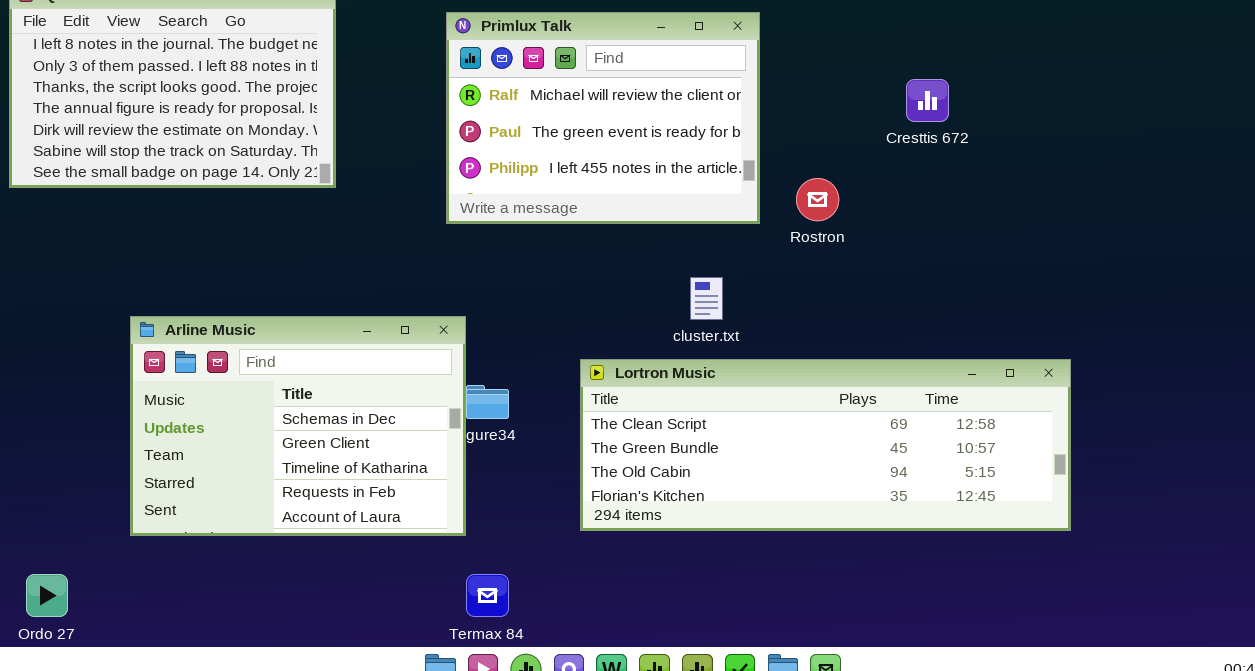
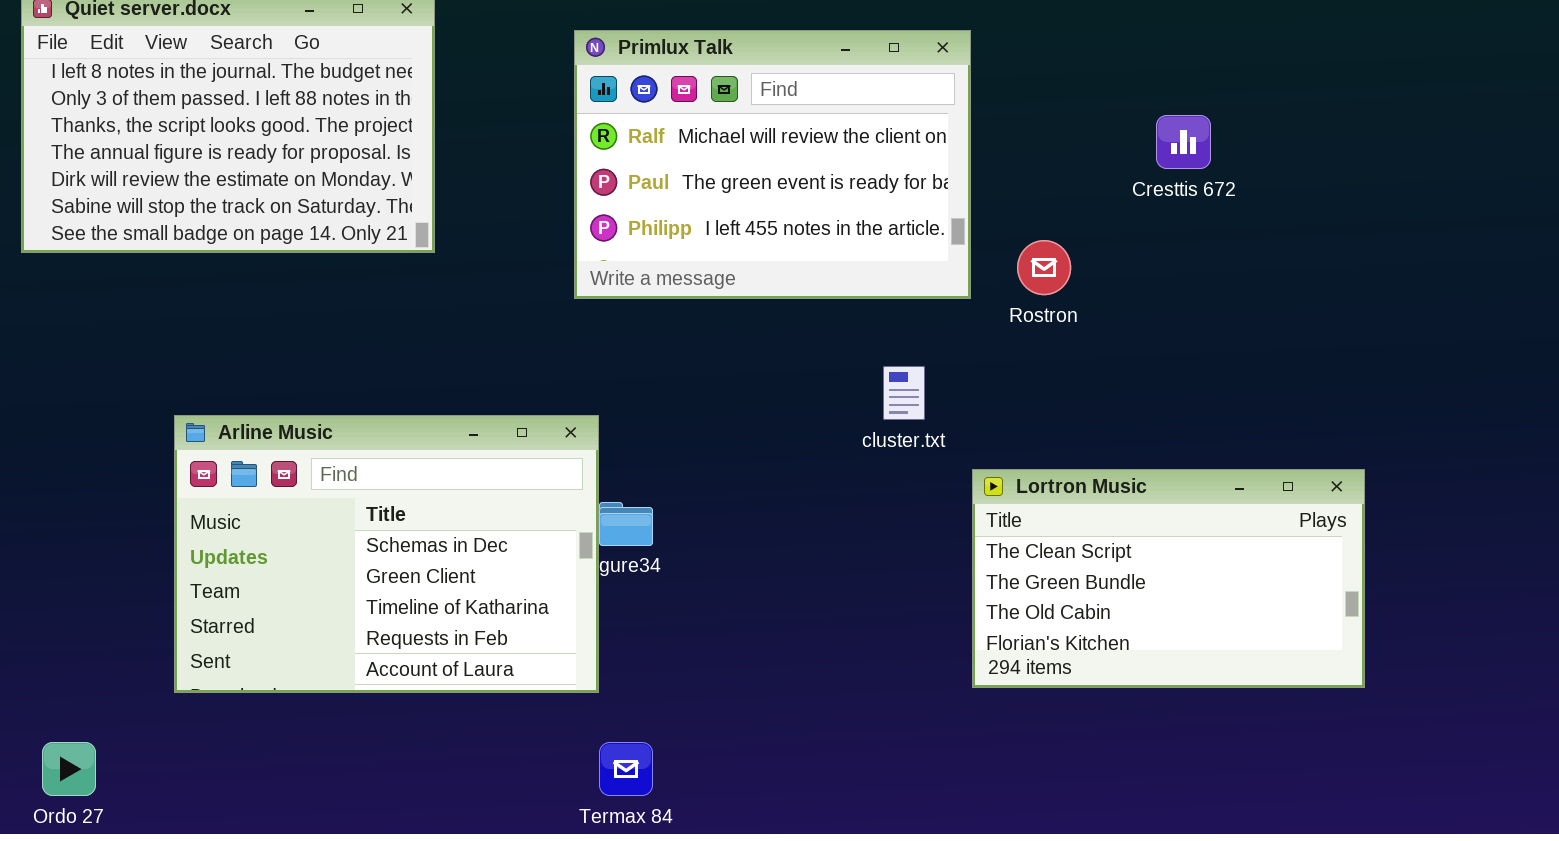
Lortron Music: [580,359,1071,531] -> [972,469,1365,688], resized

